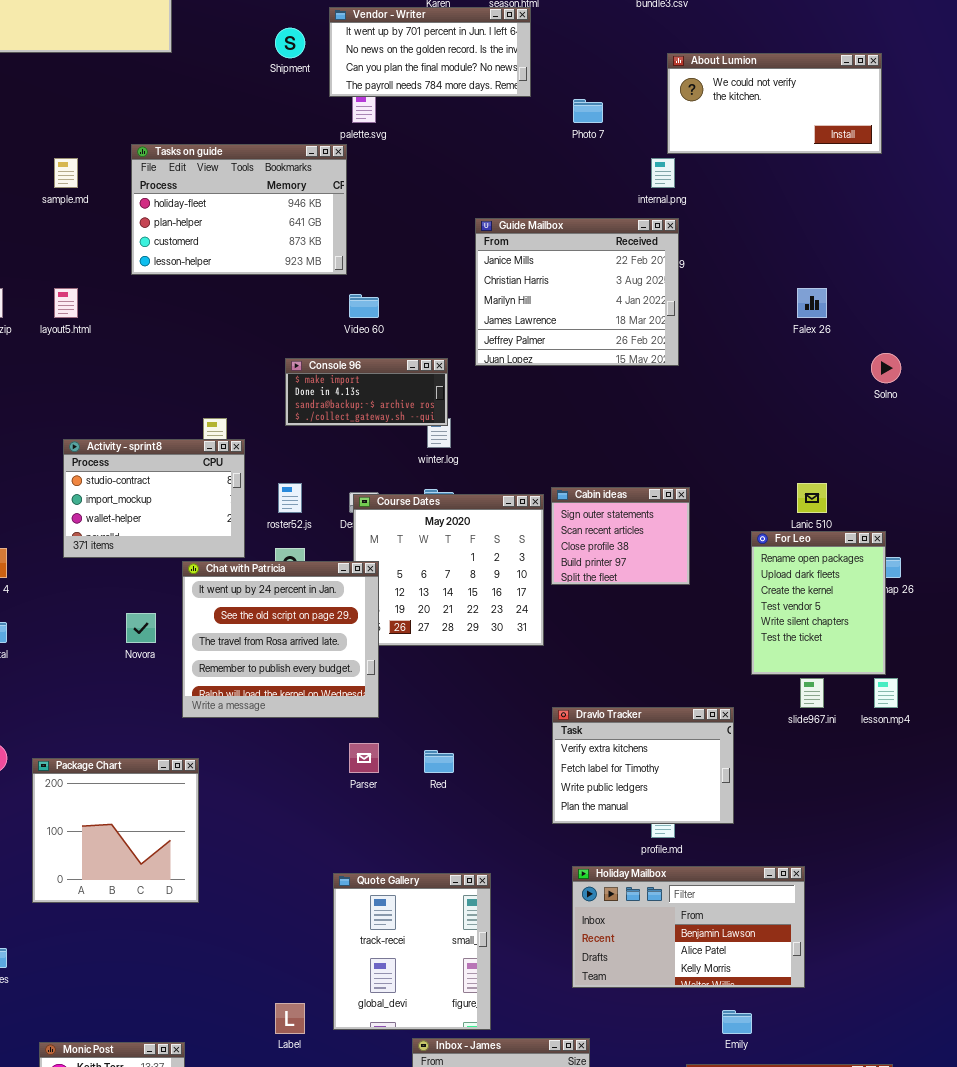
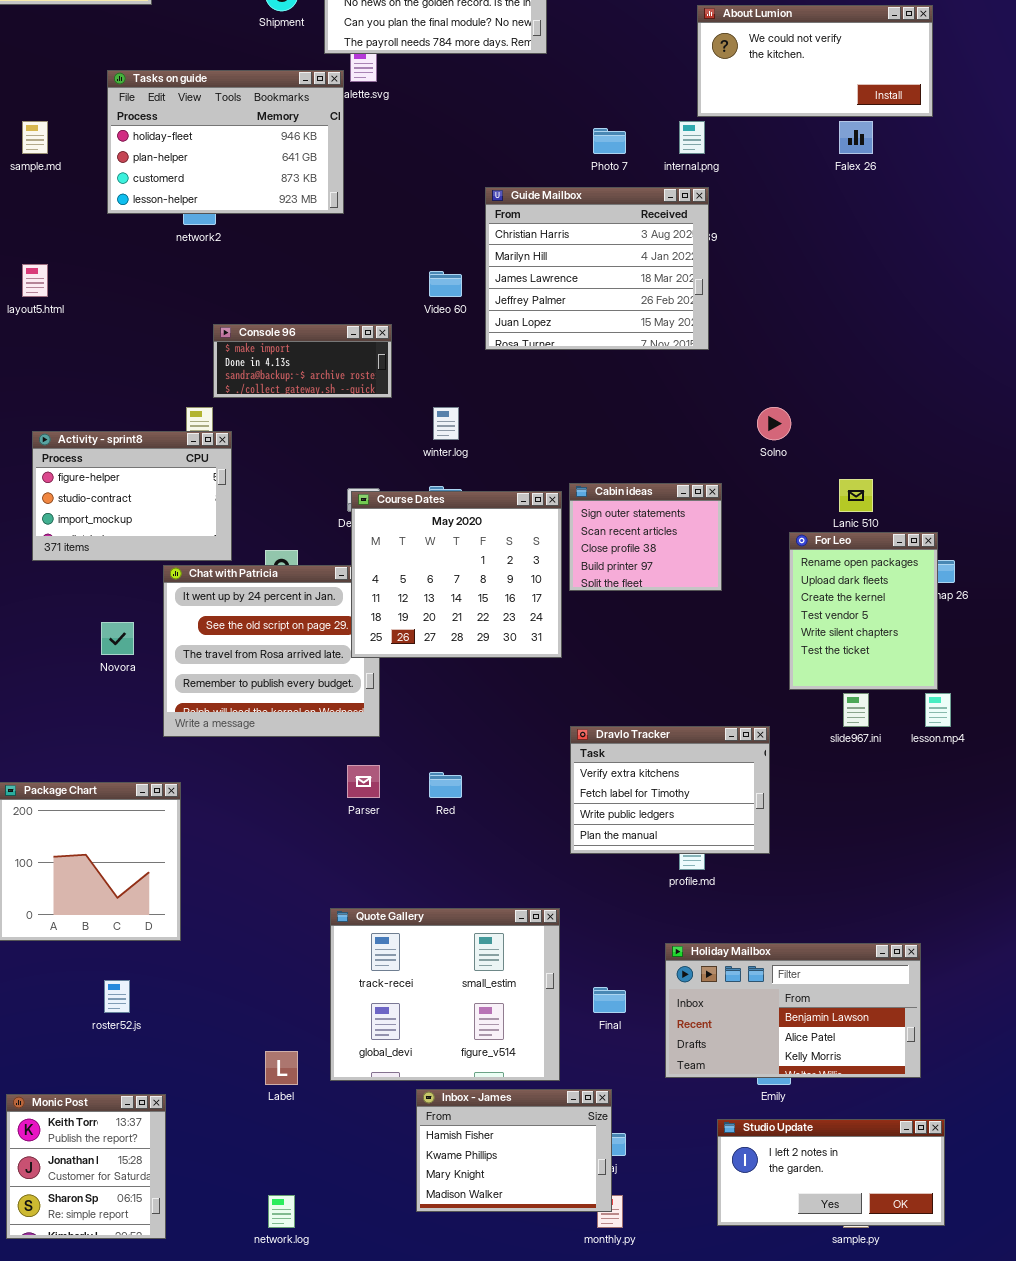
Photo 7: [573,99,603,123] -> [593,128,626,154], moved
Tasks on guide: [131,144,347,275] -> [107,70,344,214], moved
Guide Mailbox: [475,218,679,366] -> [485,187,709,350], scrolled down 1 row
Falex 26: [797,288,827,318] -> [839,121,873,154], moved
Video 60: [349,294,379,318] -> [429,271,462,297], moved
Solno: [871,353,901,383] -> [757,407,791,440], moved
Console 96: [285,358,448,426] -> [213,324,392,398], moved
Activity - sprint8: [63,439,245,558] -> [32,431,232,561], scrolled up 1 row
roster52.js: [278,483,302,513] -> [104,980,130,1013], moved
Course Dates: [353,494,544,646] -> [351,491,562,658], raised
Holiday Mailbox: [572,866,805,988] -> [665,943,921,1078], moved
Quote Gallery: [333,873,491,1030] -> [330,908,560,1081], resized

